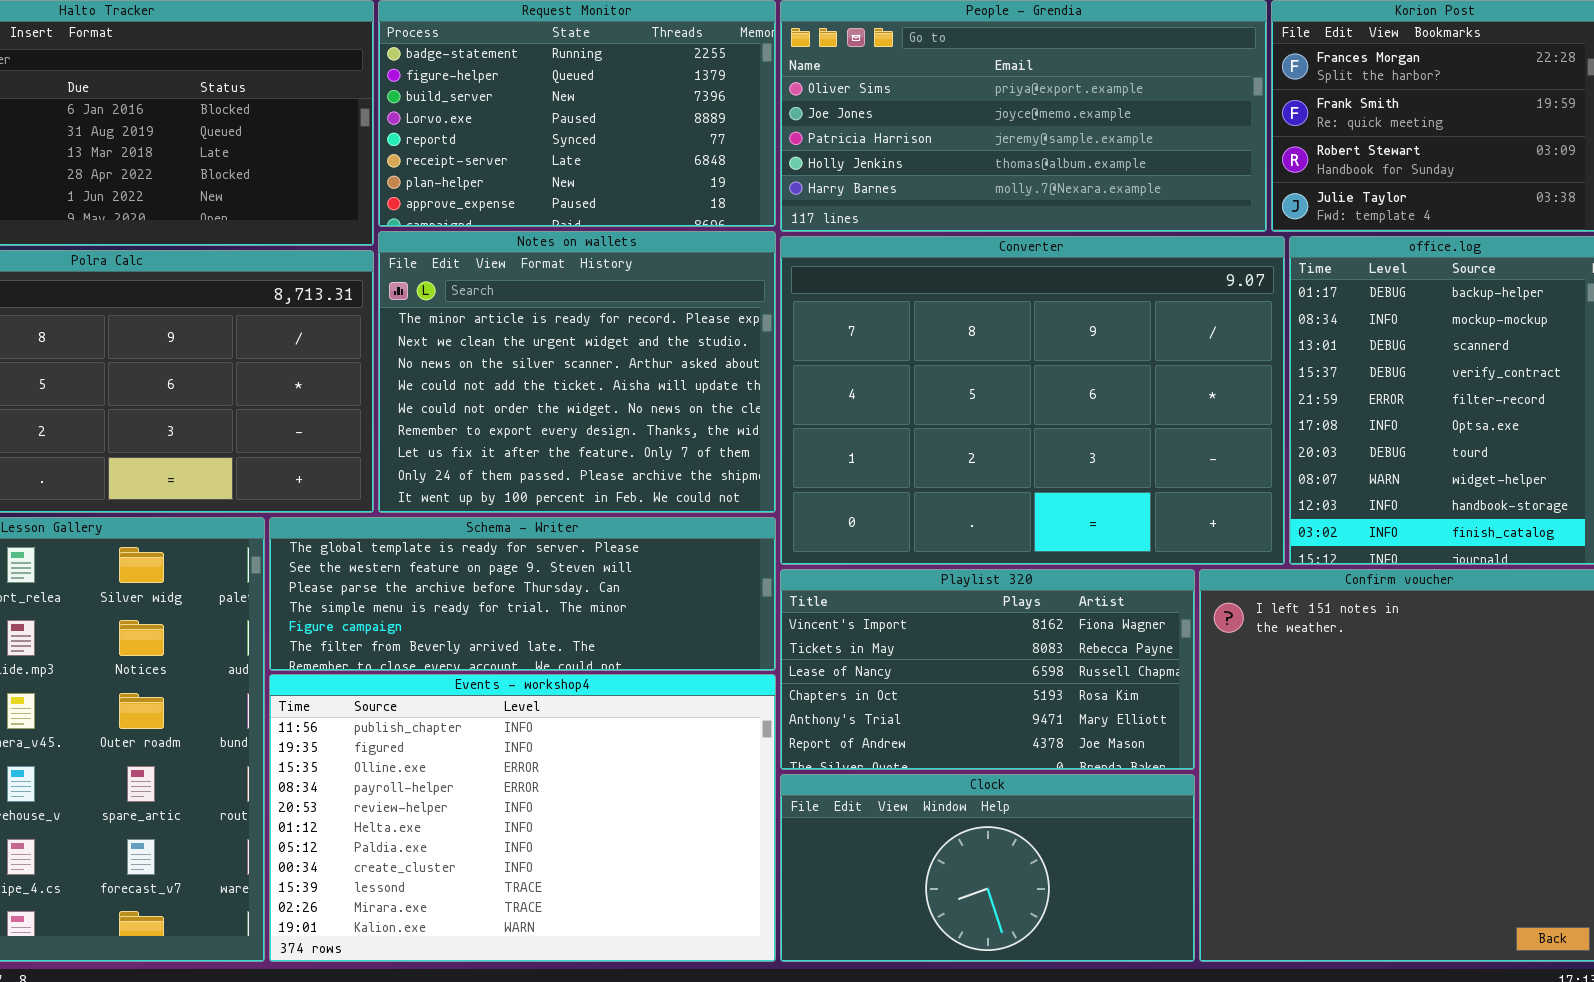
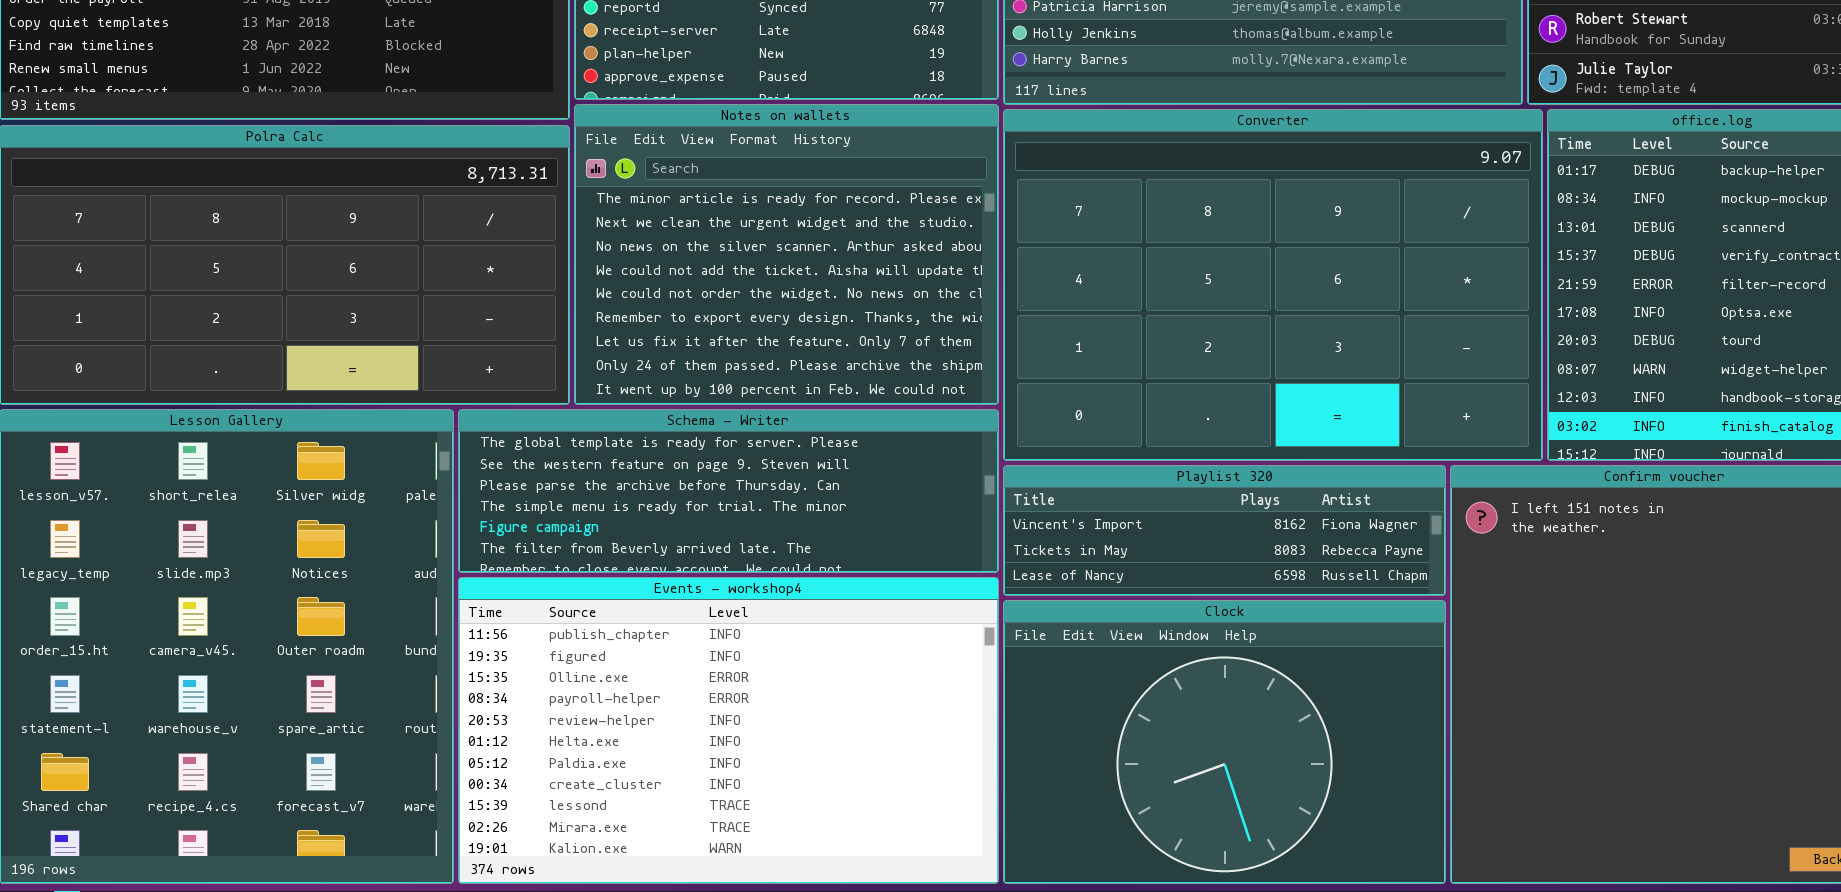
Playlist 320: [780,569,1195,770] -> [1003,465,1446,596], resized
Clock: [780,774,1195,962] -> [1003,600,1446,884], resized

